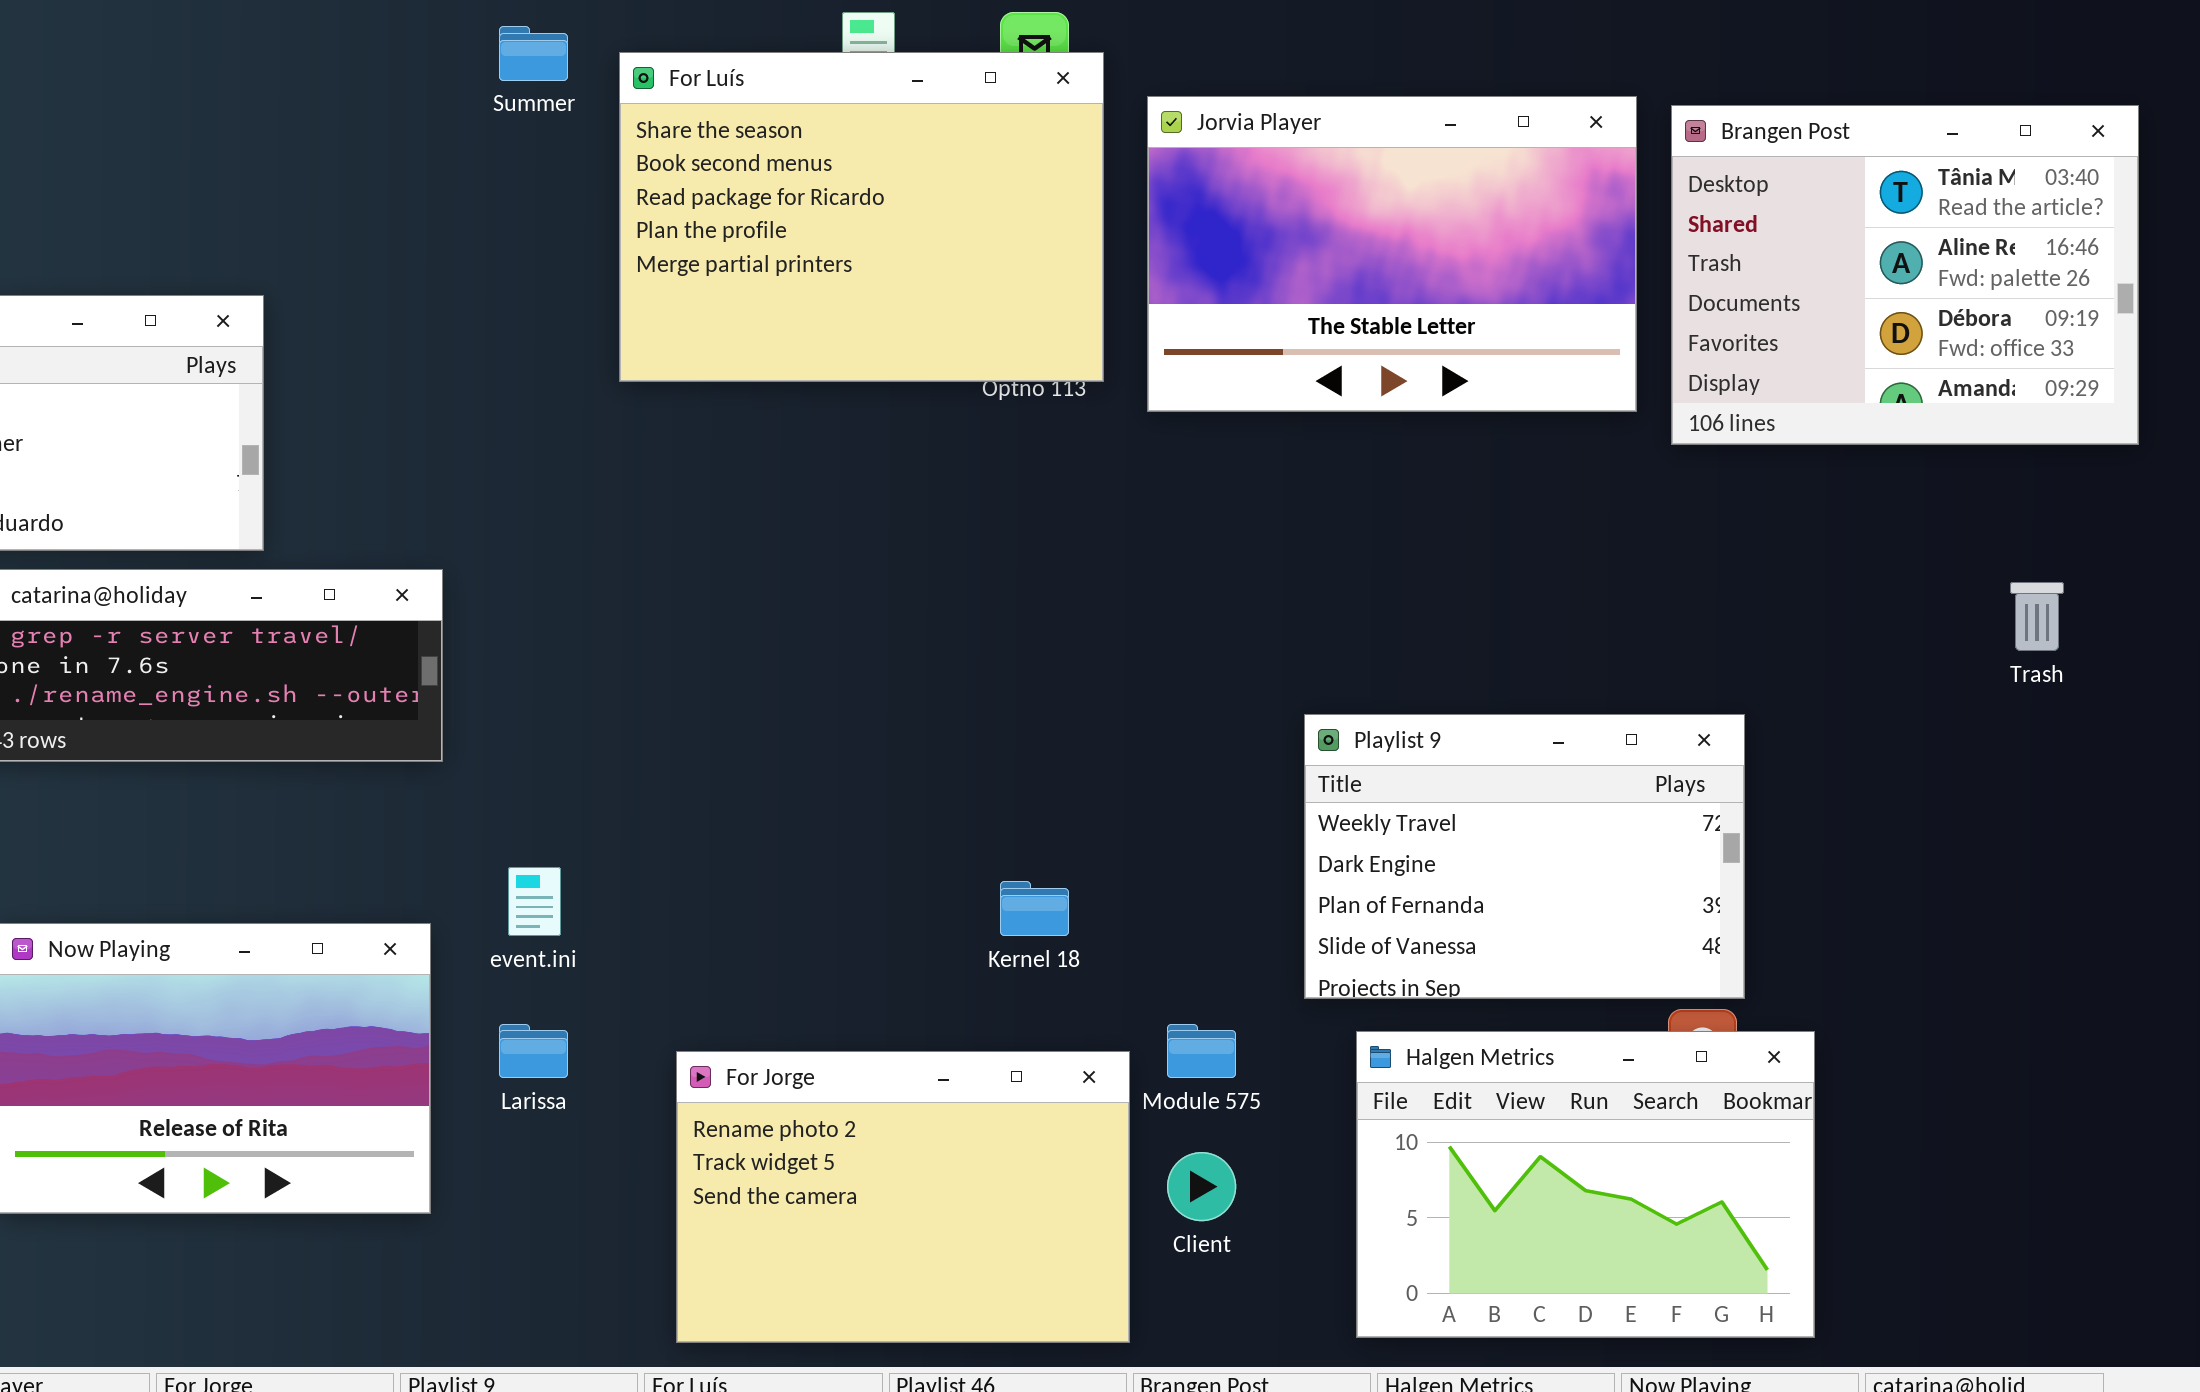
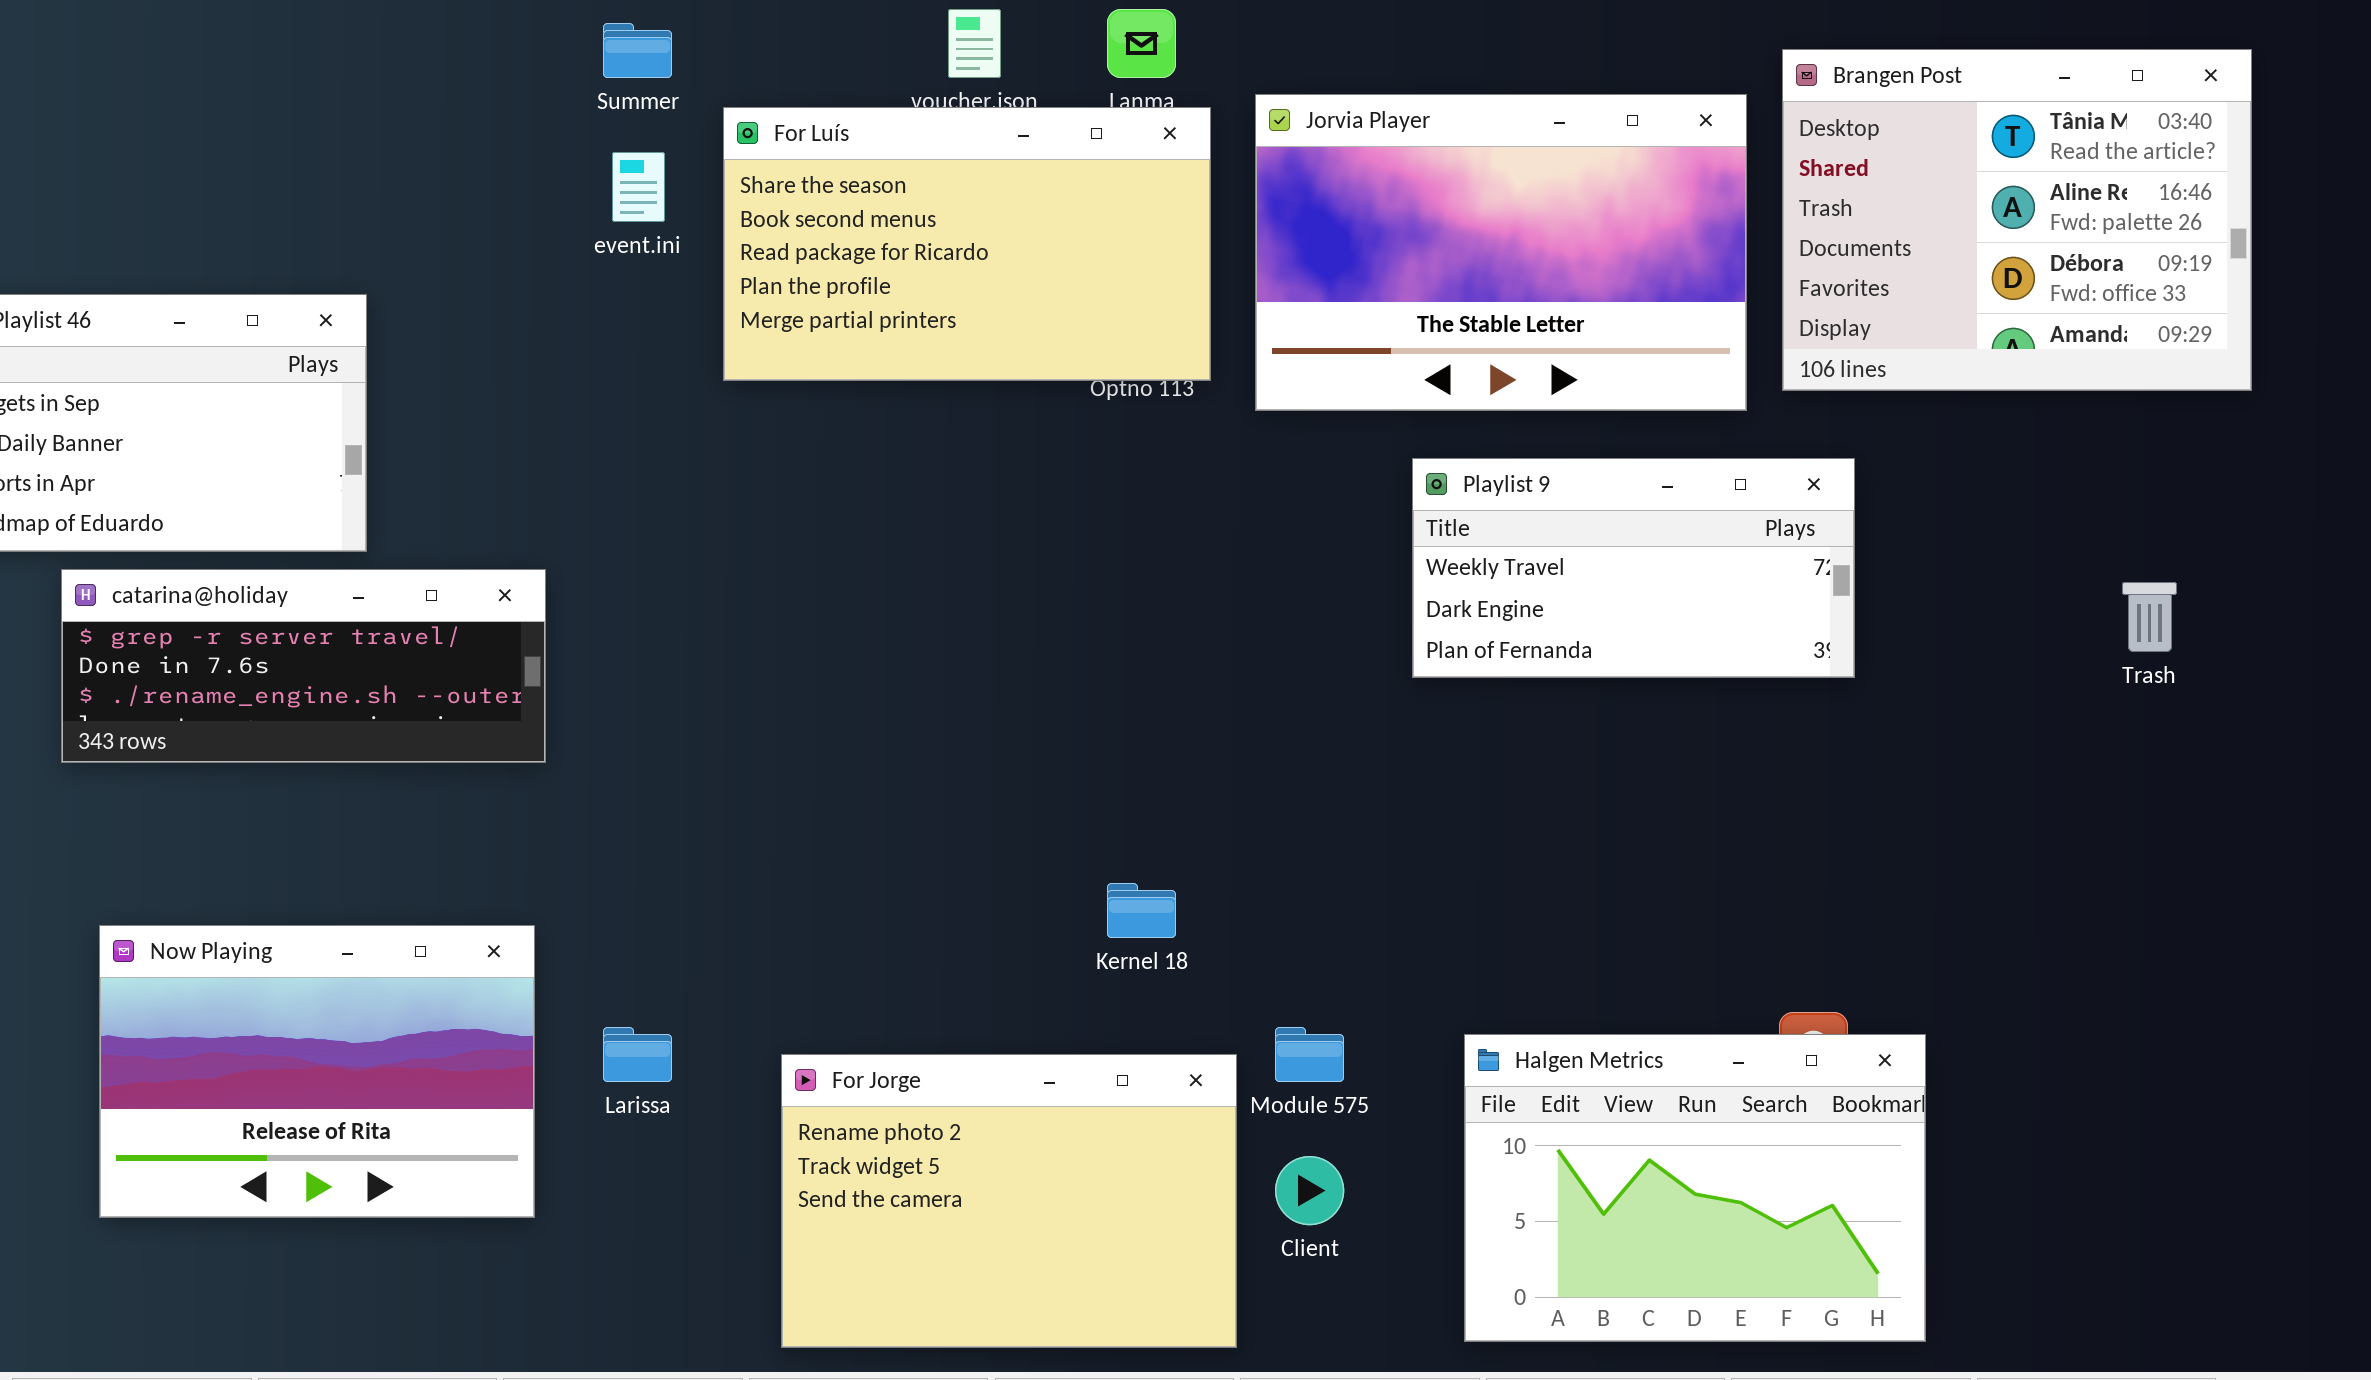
For Luís: [619,52,1104,382] -> [723,107,1211,381], resized
Brangen Post: [1671,105,2139,445] -> [1782,49,2252,391], moved
Playlist 9: [1304,714,1745,999] -> [1412,458,1855,678], moved, resized
event.ini: [508,867,561,936] -> [612,152,665,222], moved

